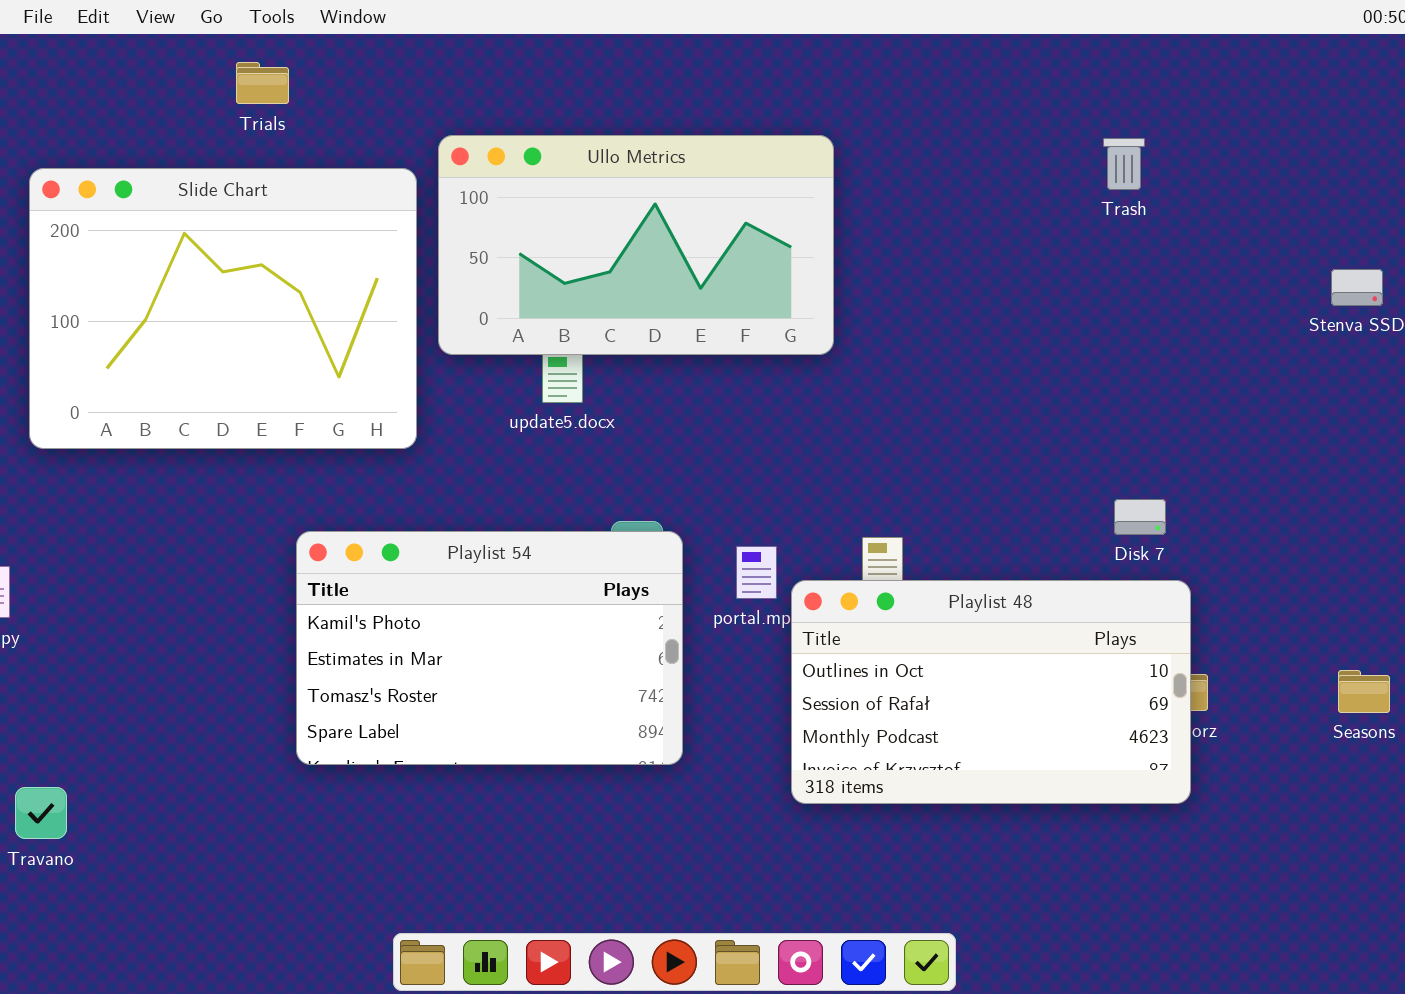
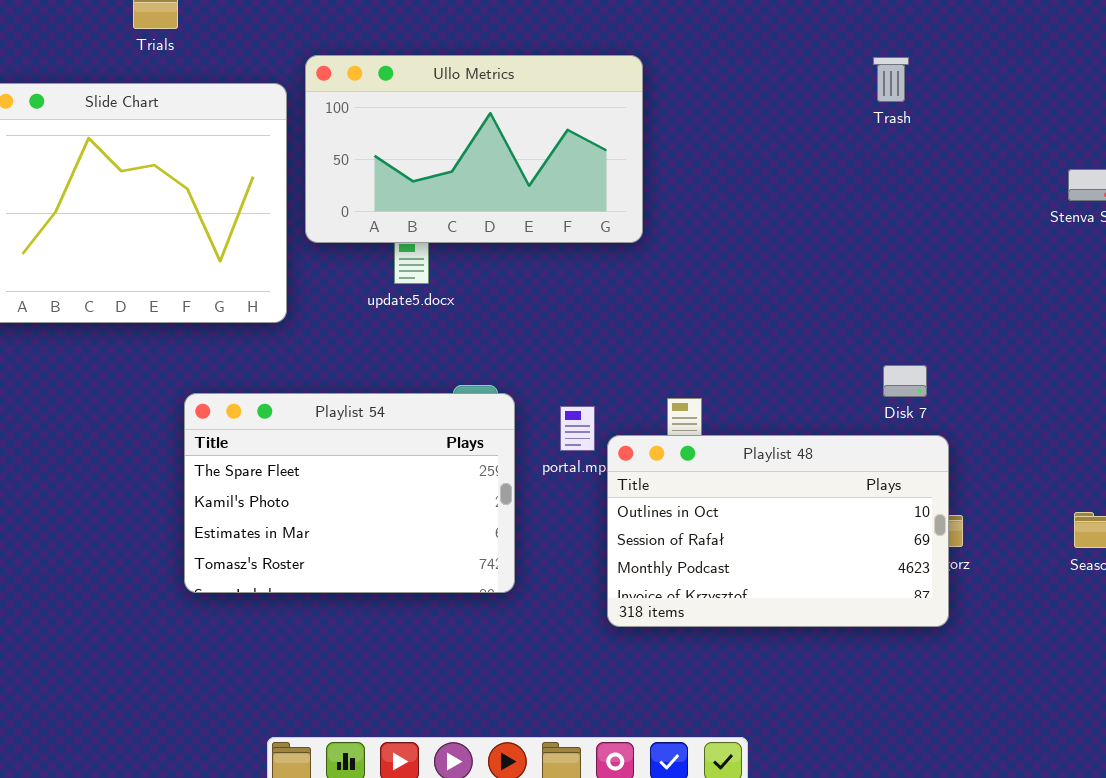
Playlist 54: [296,531,683,765] -> [184,393,515,593], scrolled up 1 row

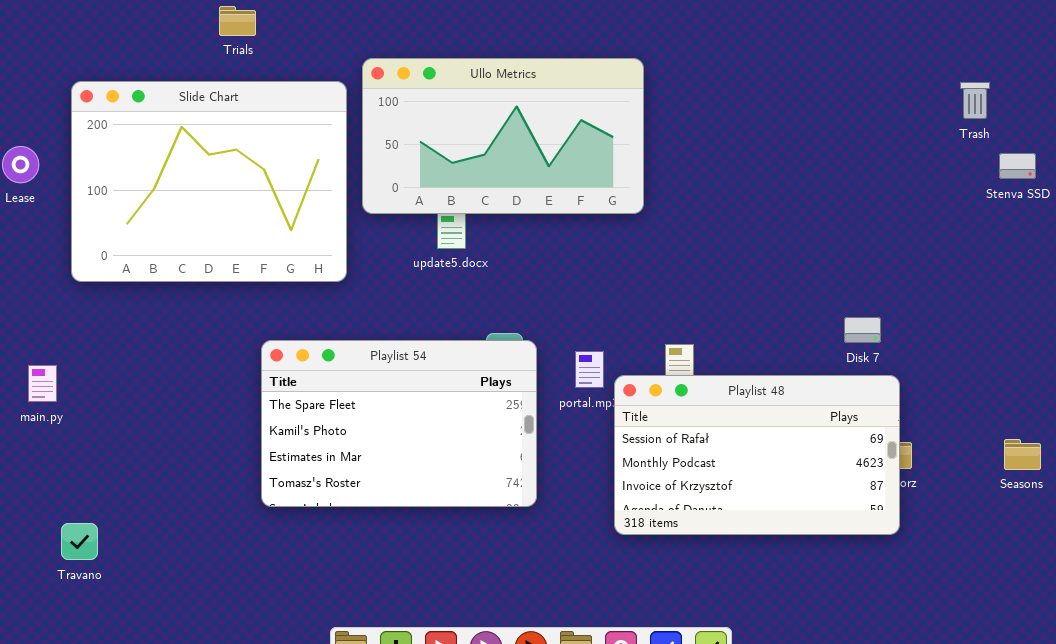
Trash: [873,57,909,102] -> [960,82,990,119], moved
Playlist 48: [607,435,949,627] -> [614,375,900,535], scrolled down 1 row

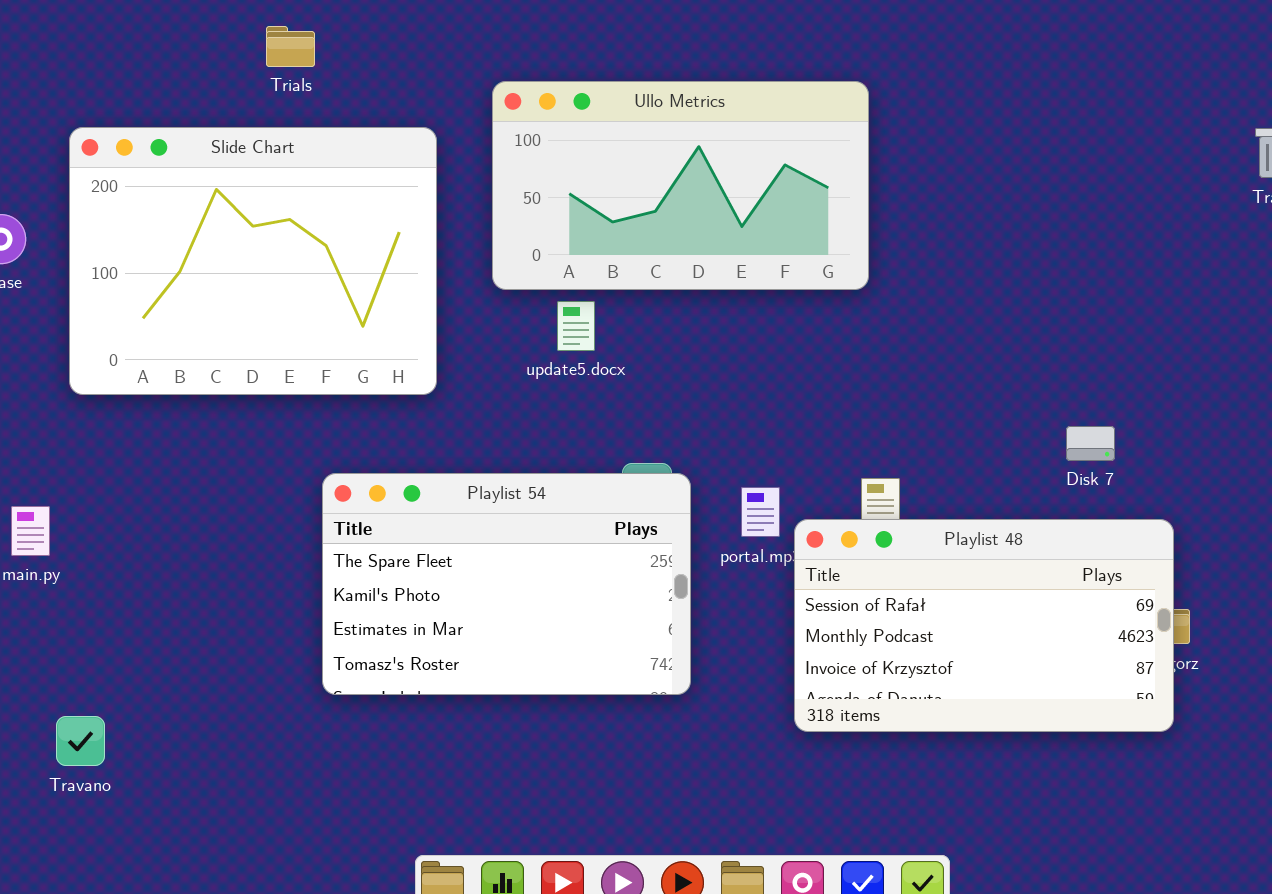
Ullo Metrics: [362,58,644,214] -> [492,81,869,290], moved
Disk 7: [844,317,881,343] -> [1066,426,1115,461], moved

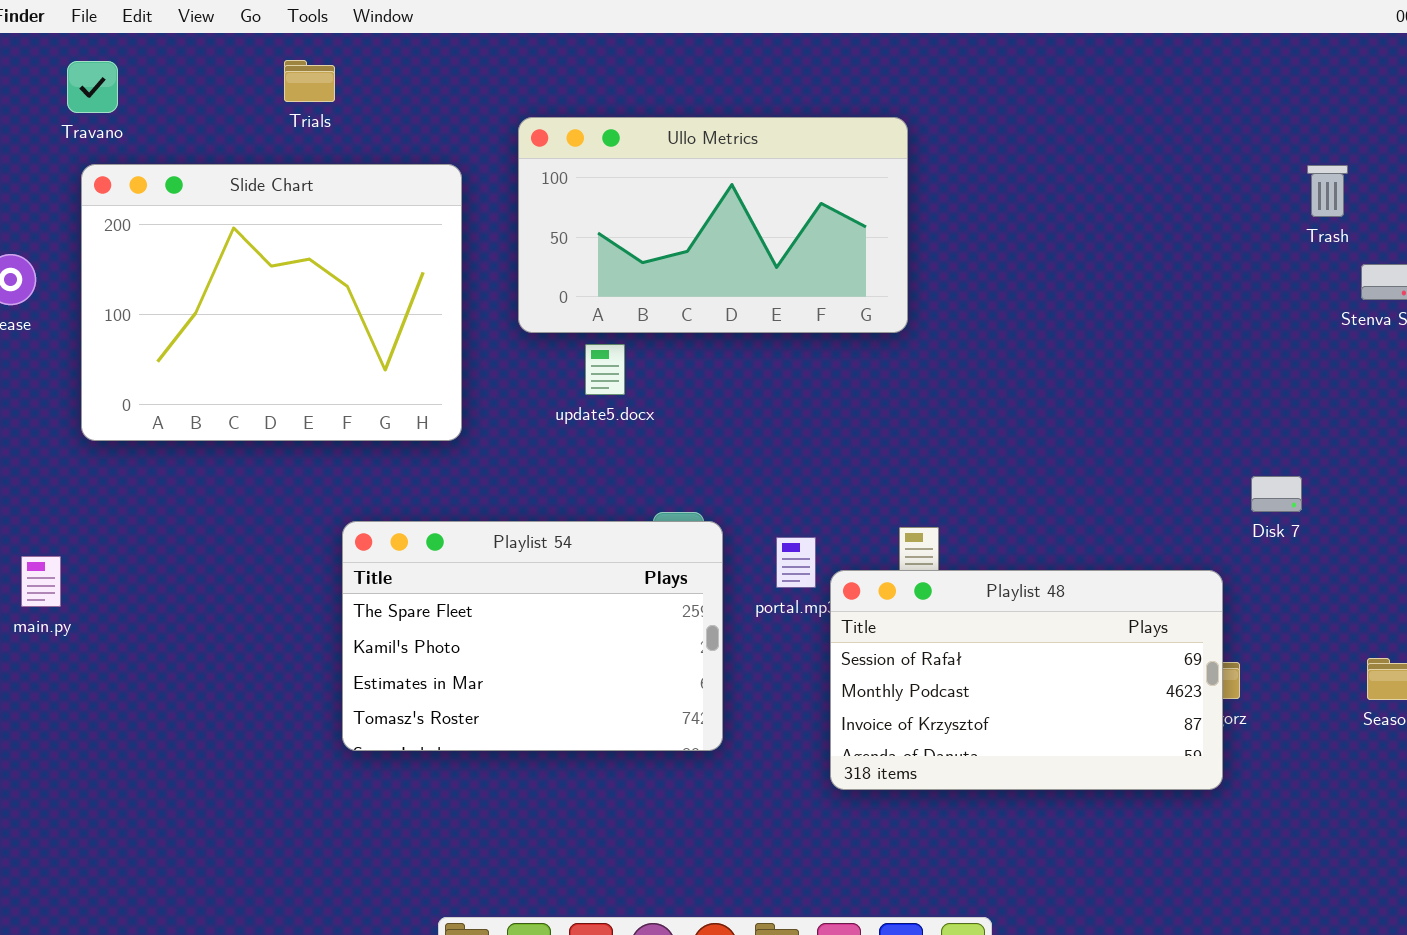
Disk 7: [1066,426,1115,461] -> [1251,476,1302,512], moved
Travano: [56,716,105,766] -> [67,61,118,113], moved

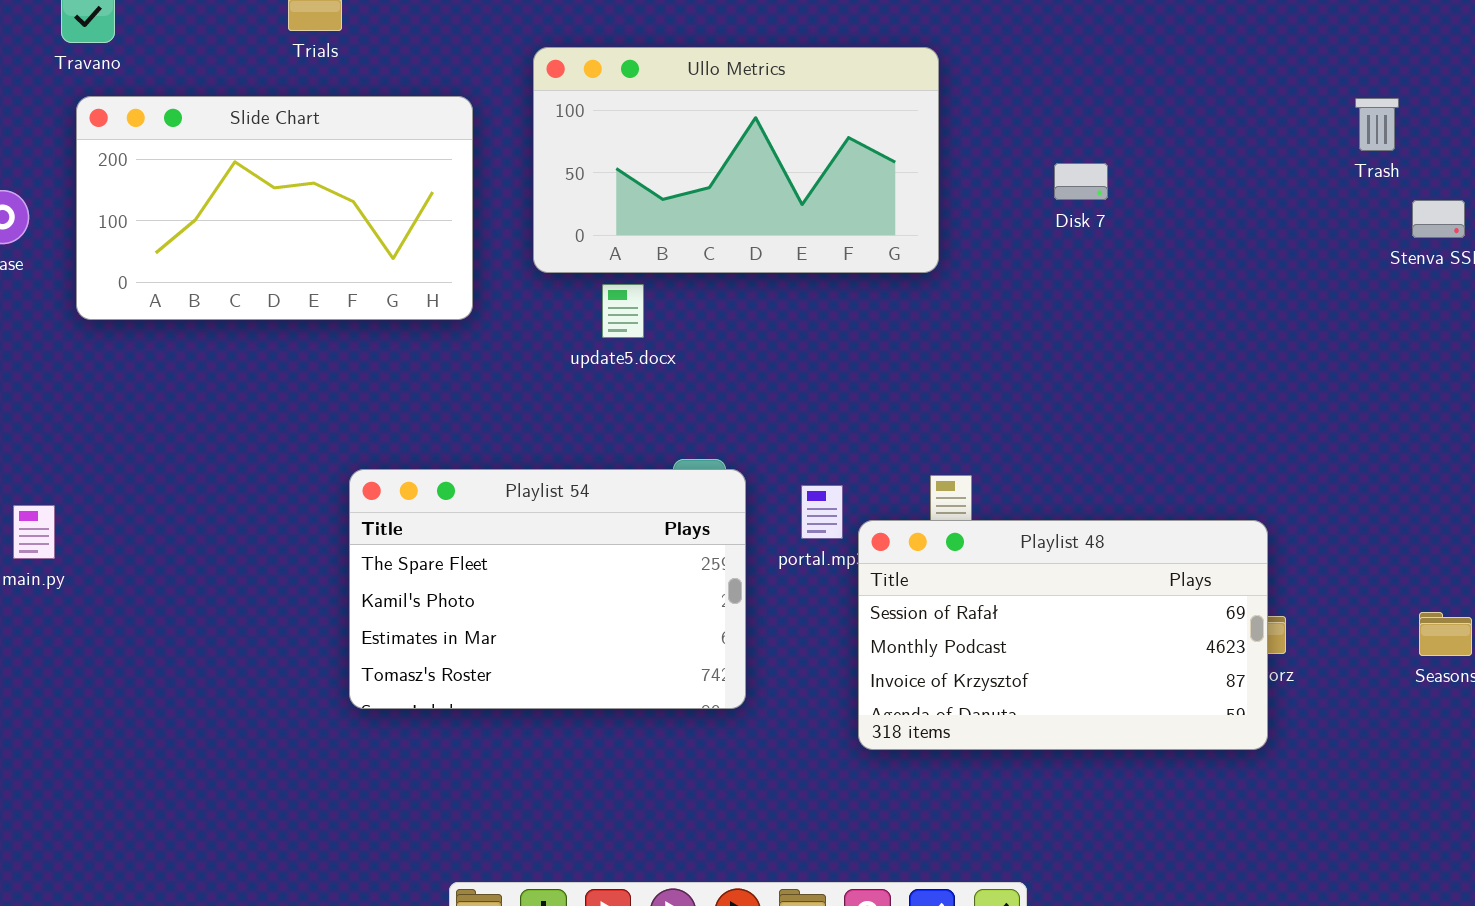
Slide Chart: [81,164,462,441] -> [76,96,473,320], resized
Disk 7: [1251,476,1302,512] -> [1054,163,1108,200], moved

